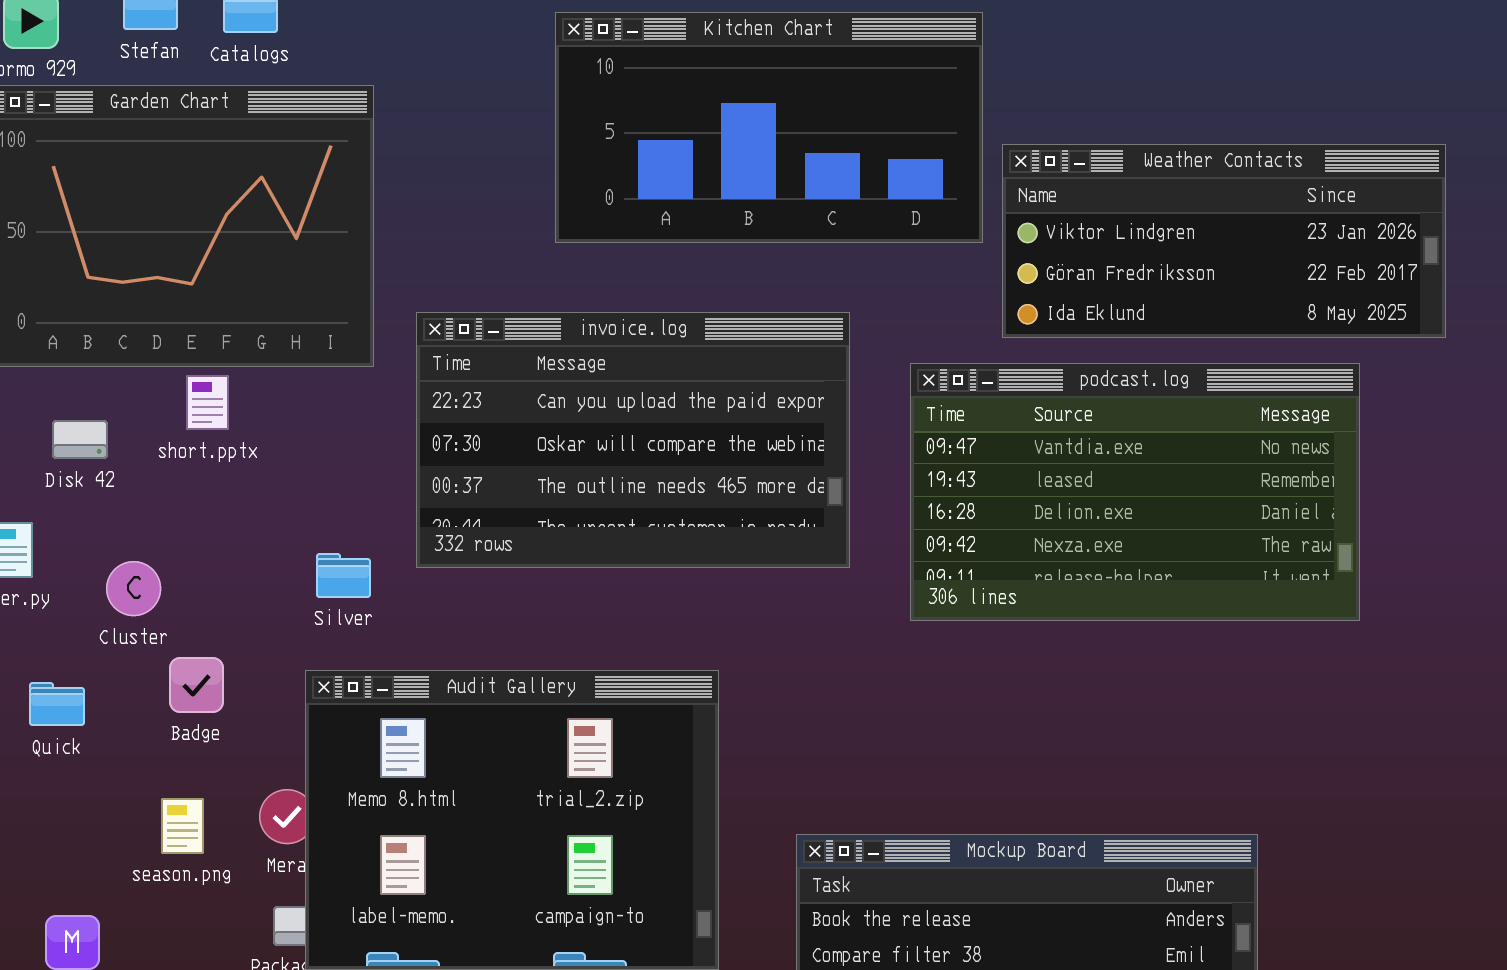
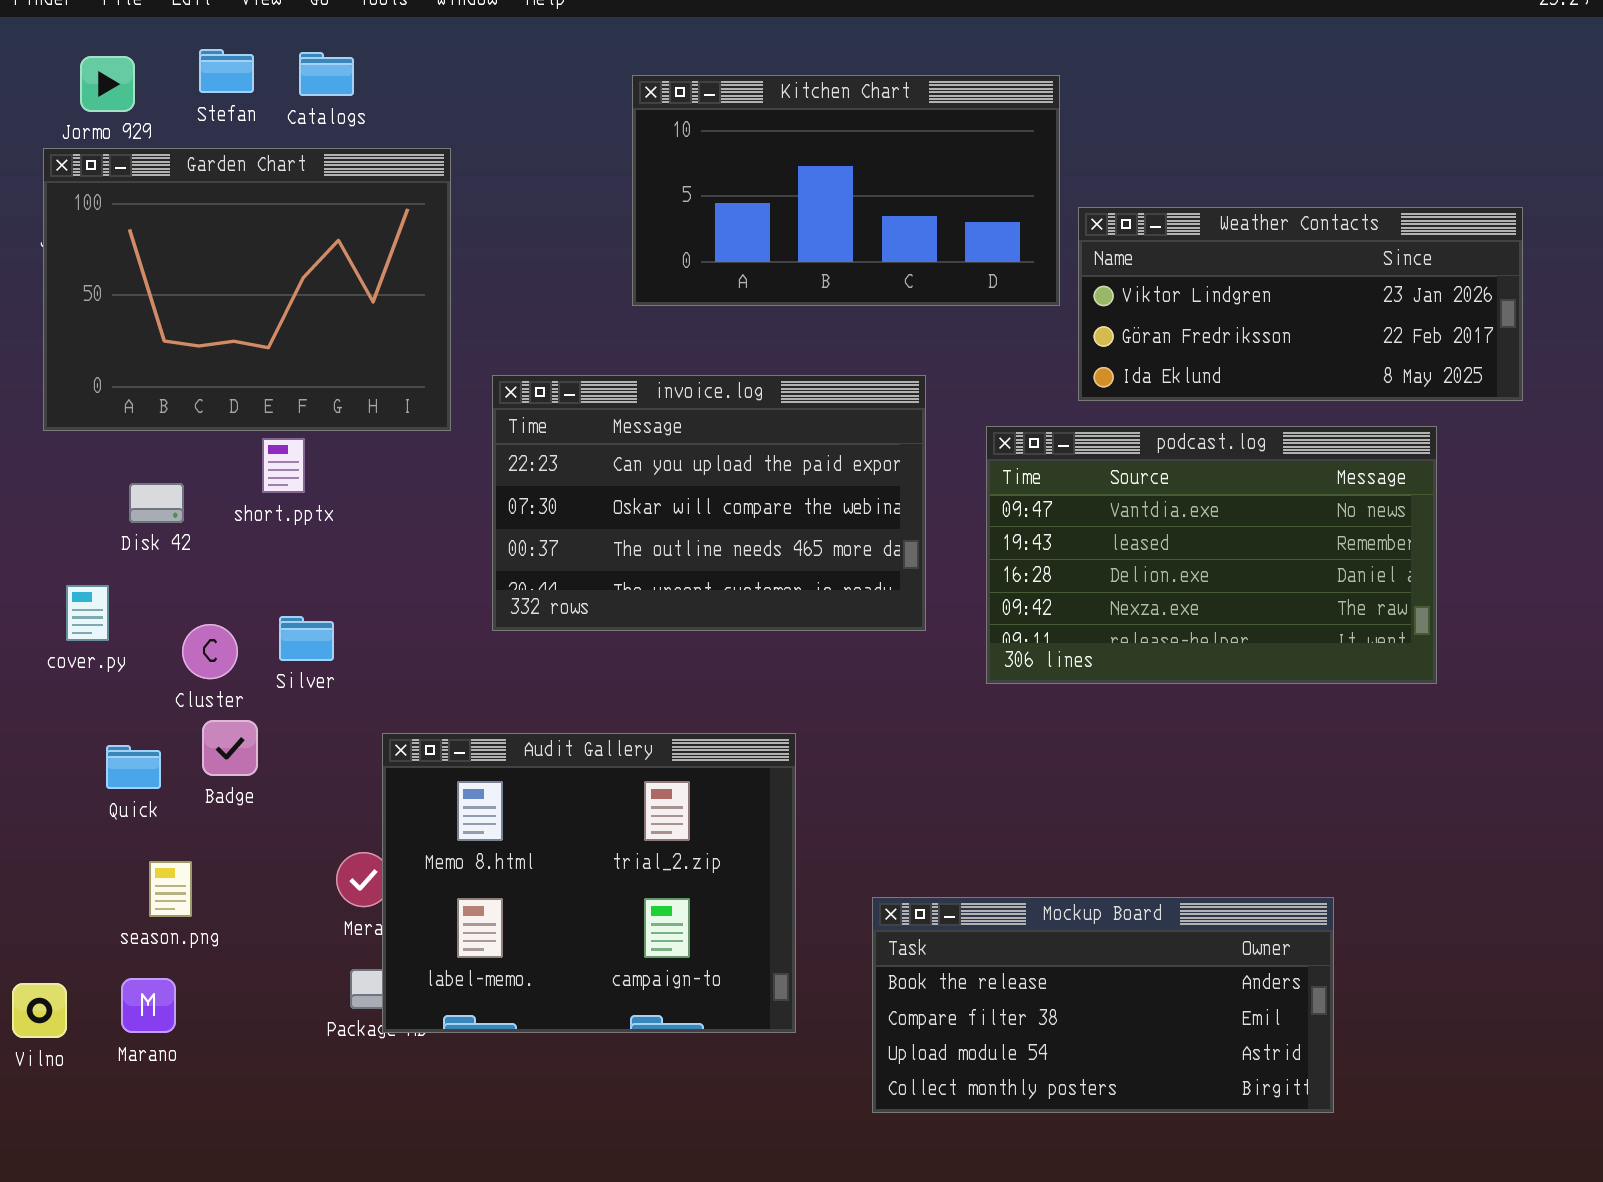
Silver: [316,553,371,598] -> [279,616,334,661], moved
Badge: [169,657,224,713] -> [202,720,258,776], moved
season.png: [161,798,204,854] -> [149,861,192,917], moved

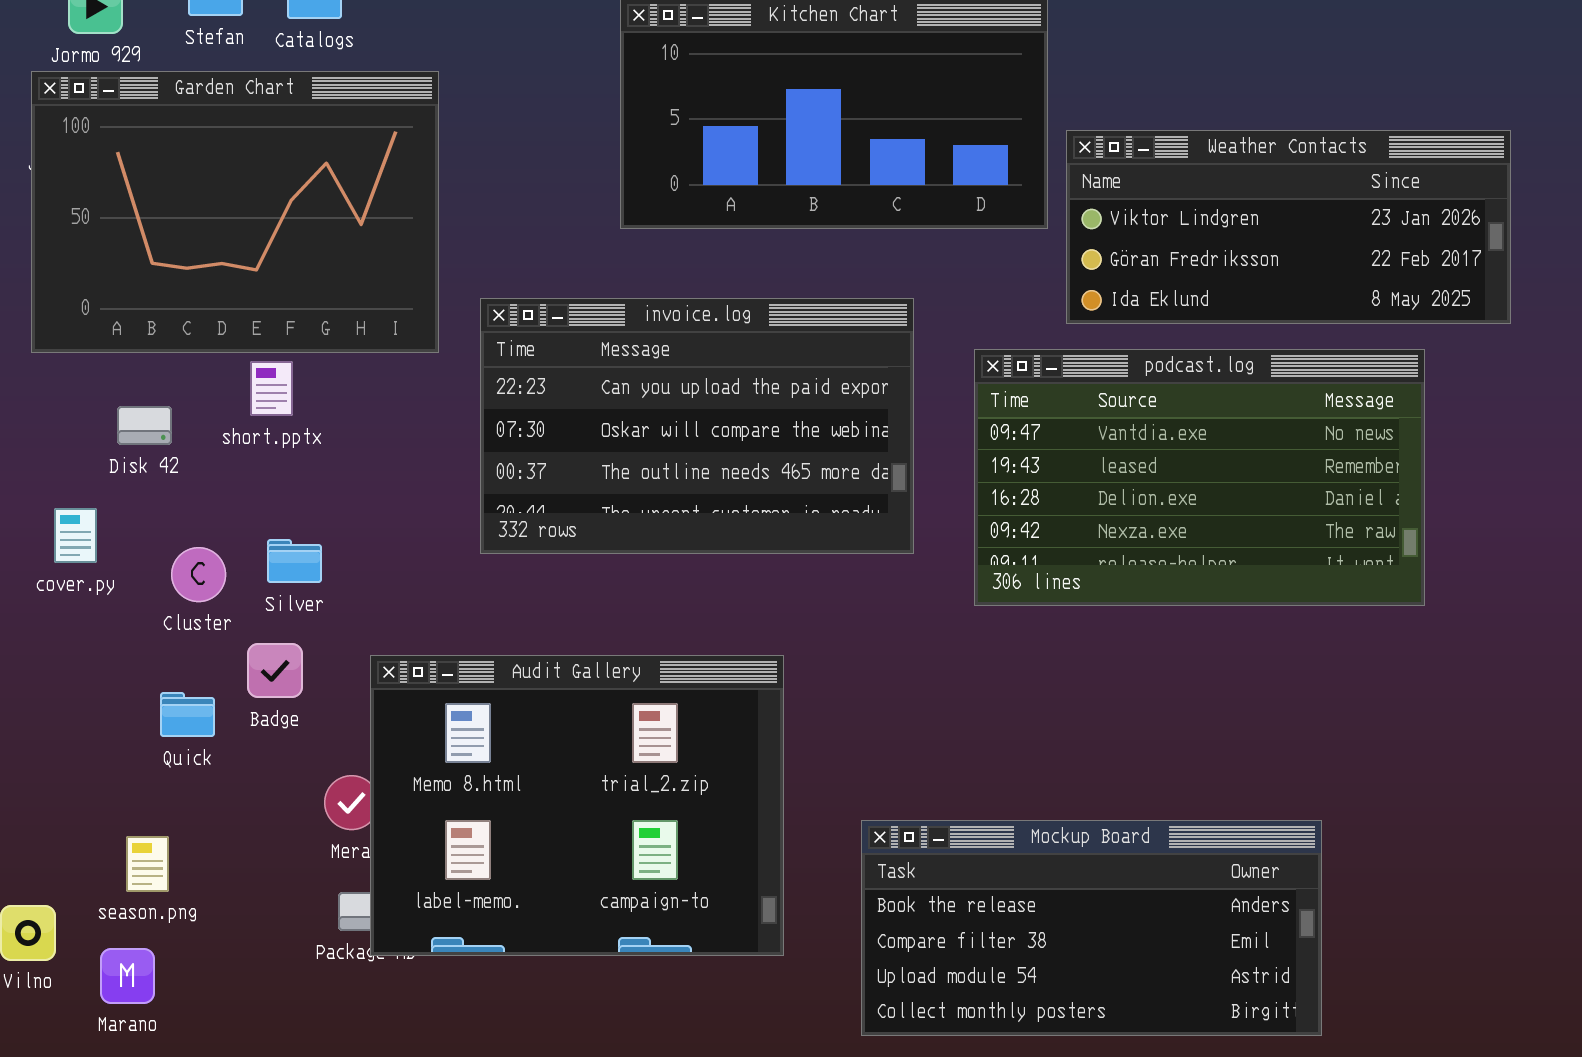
Badge: [202,720,258,776] -> [247,643,303,698], moved
Quick: [106,745,161,789] -> [160,692,215,737], moved
season.png: [149,861,192,917] -> [126,836,169,892], moved
Marano: [121,978,176,1033] -> [100,948,155,1004], moved

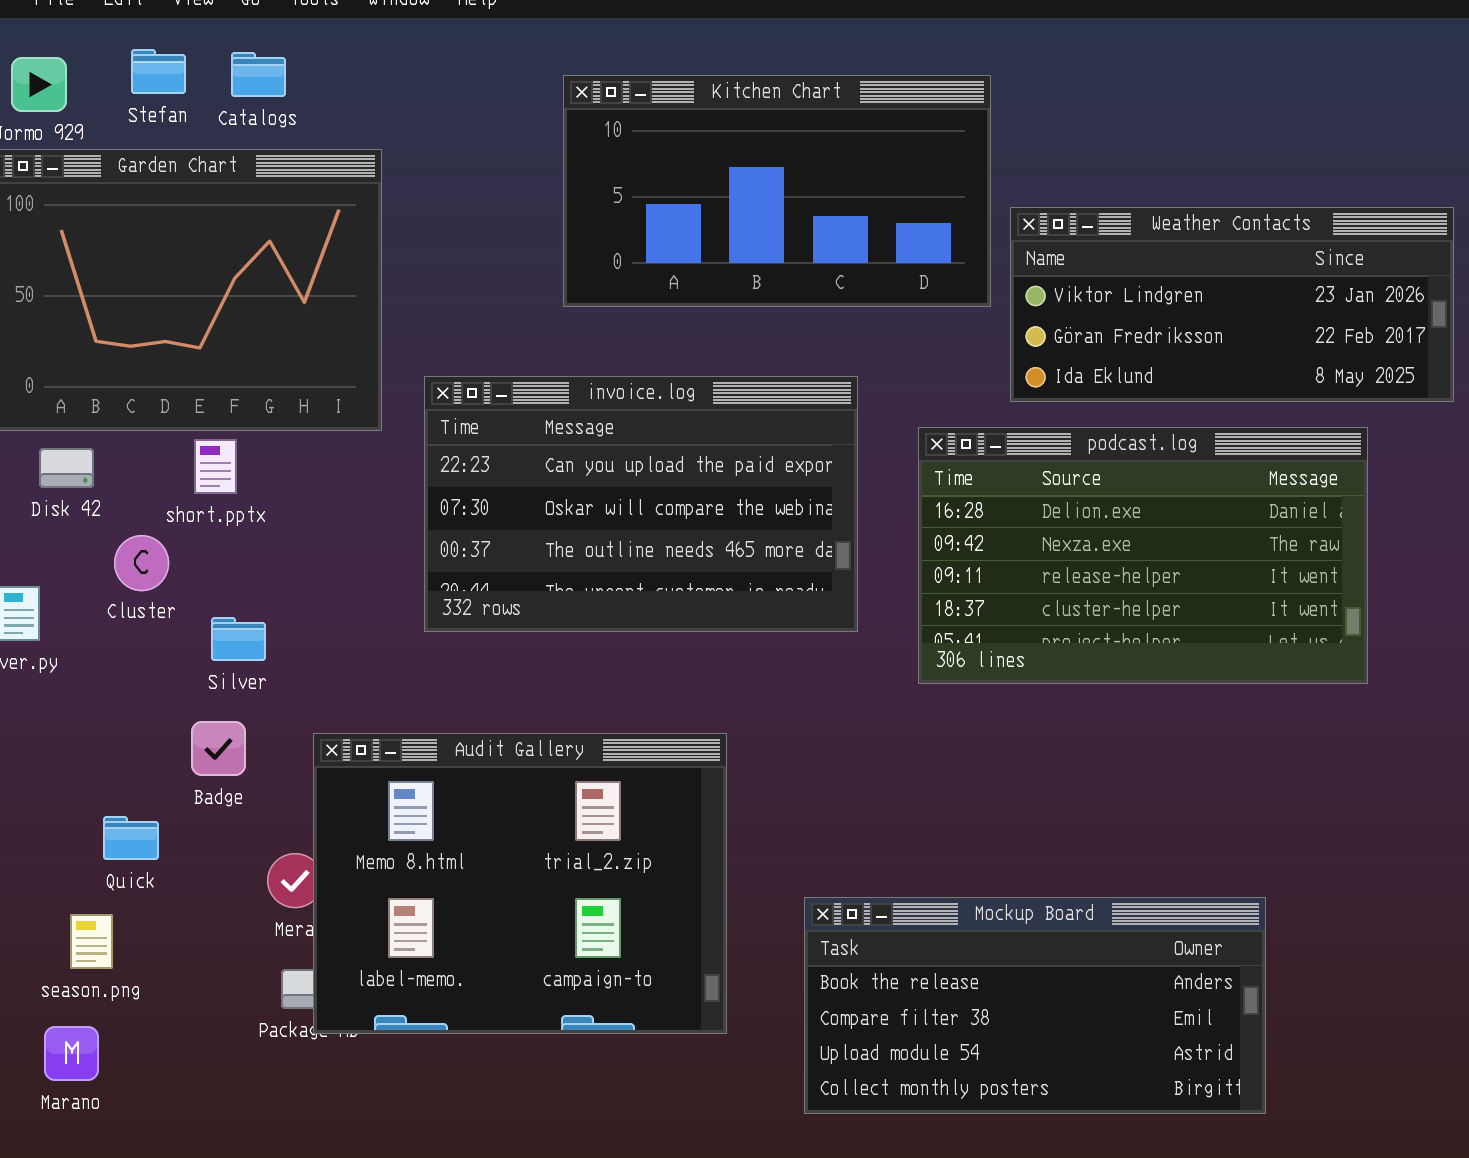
podcast.log: [974,349,1425,606] -> [918,427,1368,684], scrolled down 2 rows
Disk 42: [117,406,172,445] -> [39,448,94,488], moved
Cluster: [171,547,226,602] -> [114,535,169,591], moved
Quick: [160,692,215,737] -> [103,816,159,860], moved

